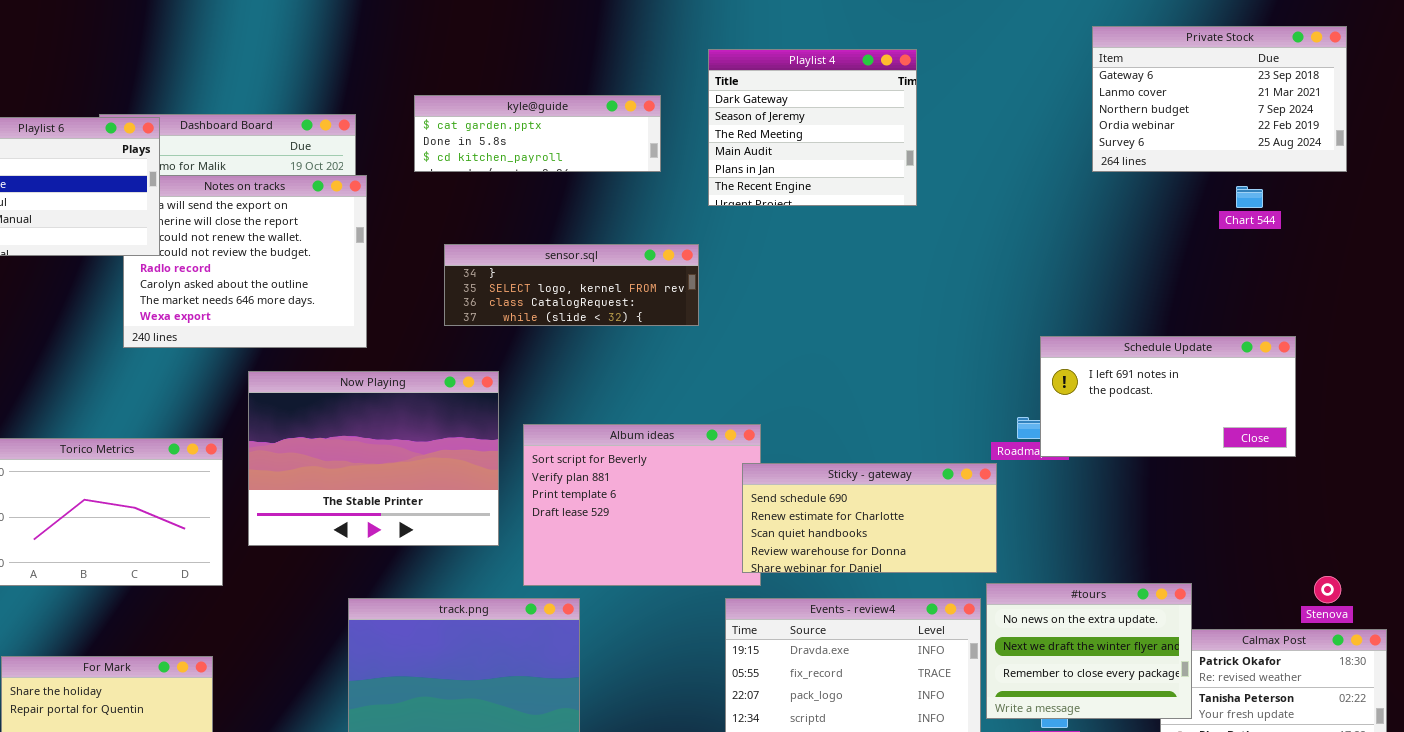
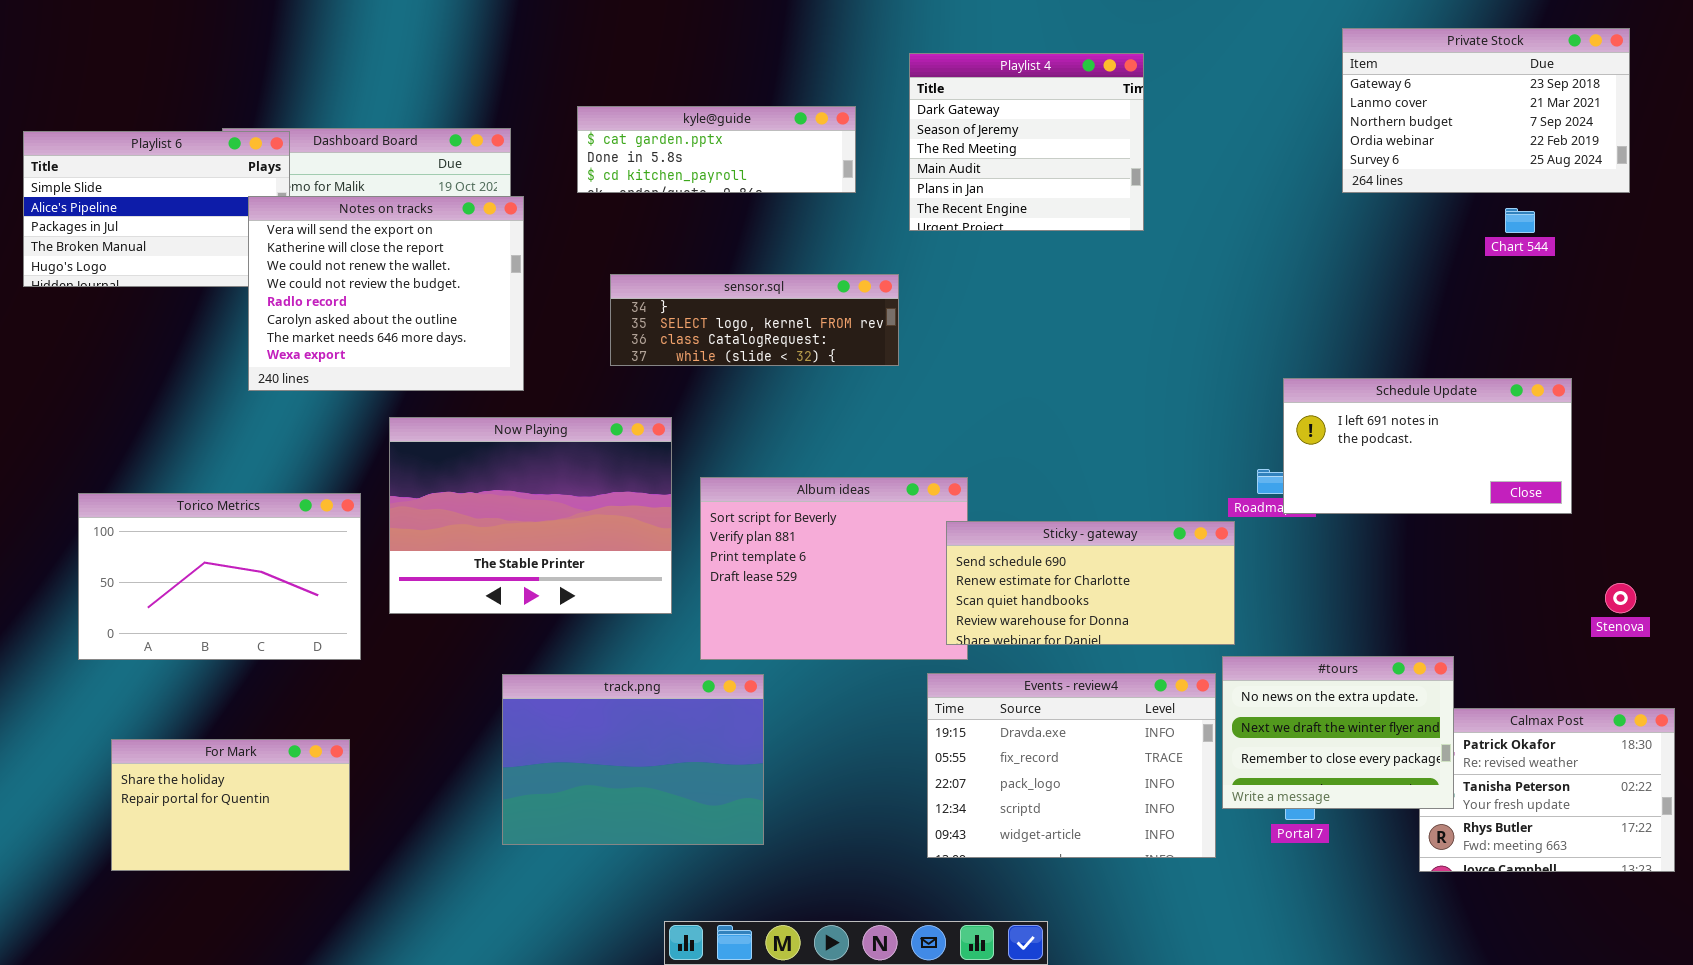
Notes on tracks: [123,175,367,348] -> [248,196,524,391], raised
Stenova: [1314,576,1341,603] -> [1605,583,1636,613], moved

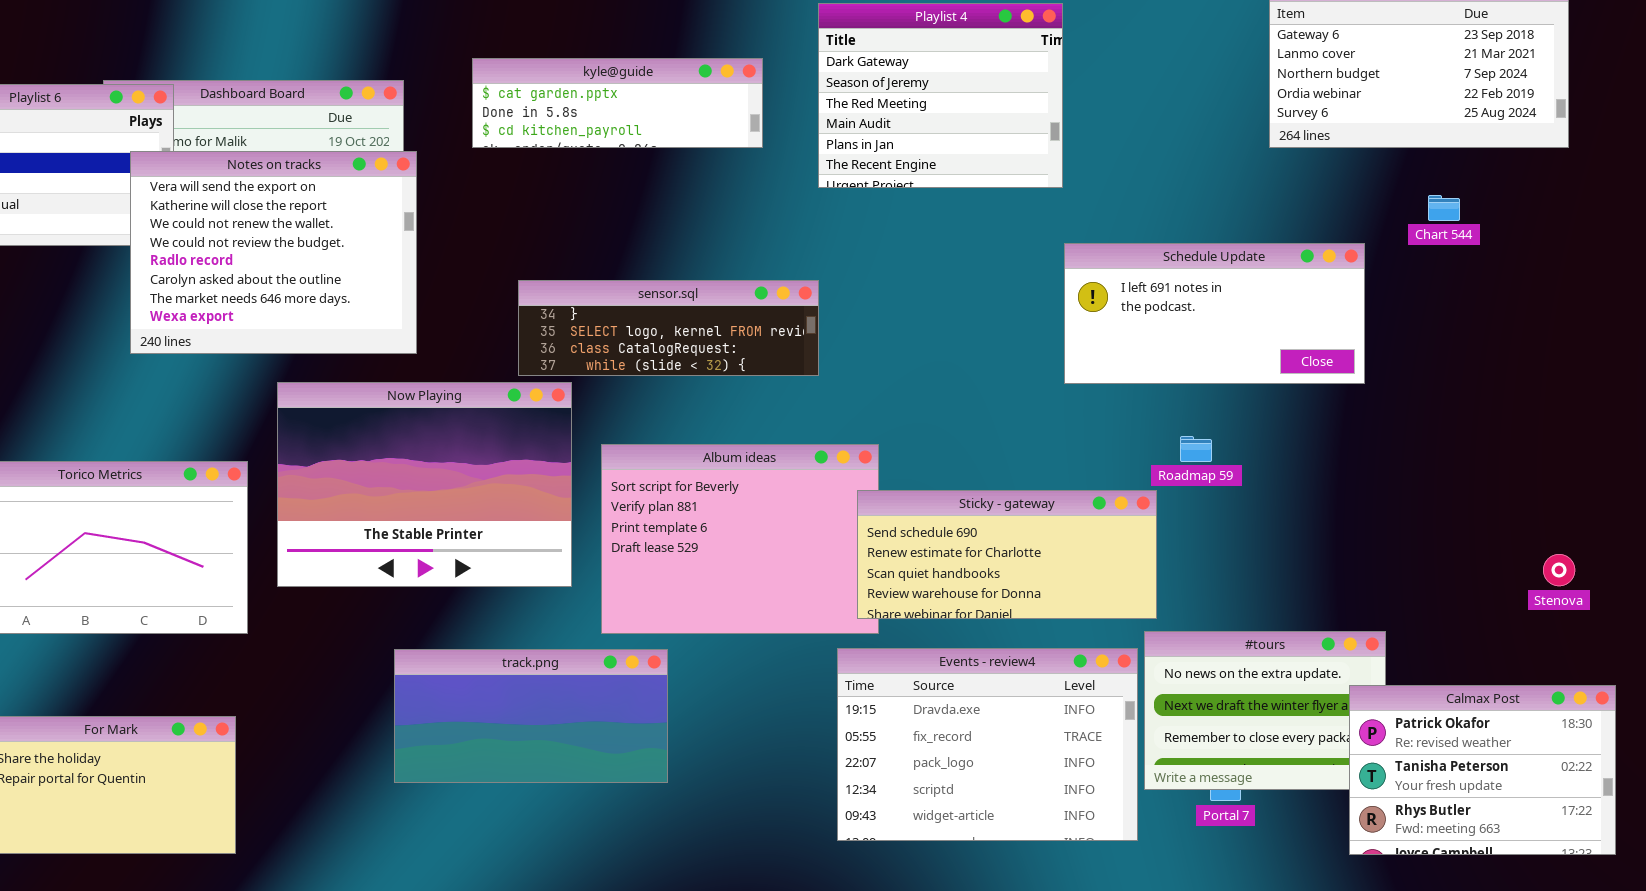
Chart 544: [1505,208,1535,233] -> [1428,195,1460,221], moved
sensor.sql: [610,274,899,366] -> [518,280,819,376], moved
Schedule Update: [1283,378,1572,514] -> [1064,243,1365,384], moved
track.png: [502,674,764,845] -> [394,649,668,783], resized
Calmax Post: [1419,708,1675,872] -> [1349,685,1616,855], raised

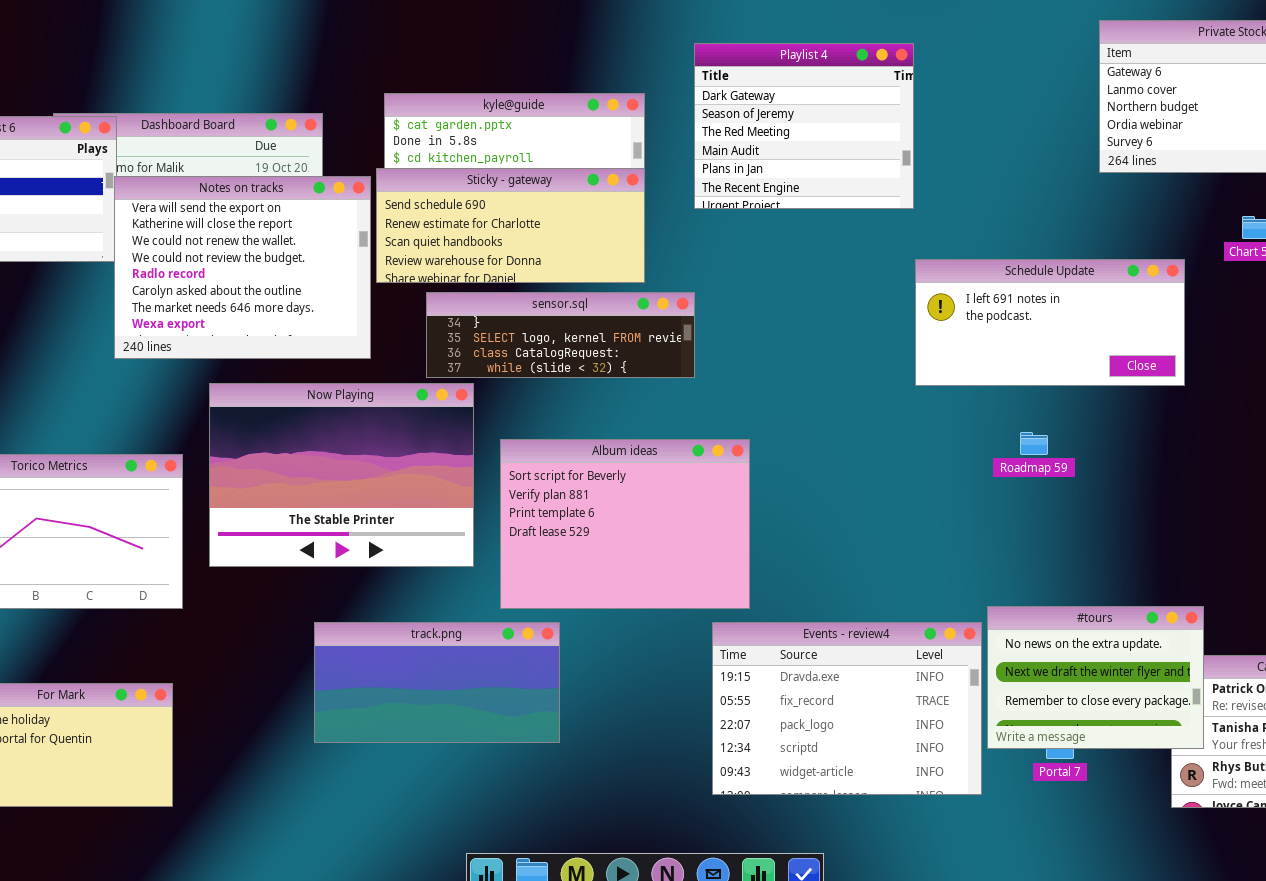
Notes on tracks: [130,151,417,354] -> [114,176,371,359], moved
Sticky - gateway: [857,490,1157,619] -> [376,168,645,283], moved
#tours: [1144,631,1386,790] -> [987,606,1204,749], raised

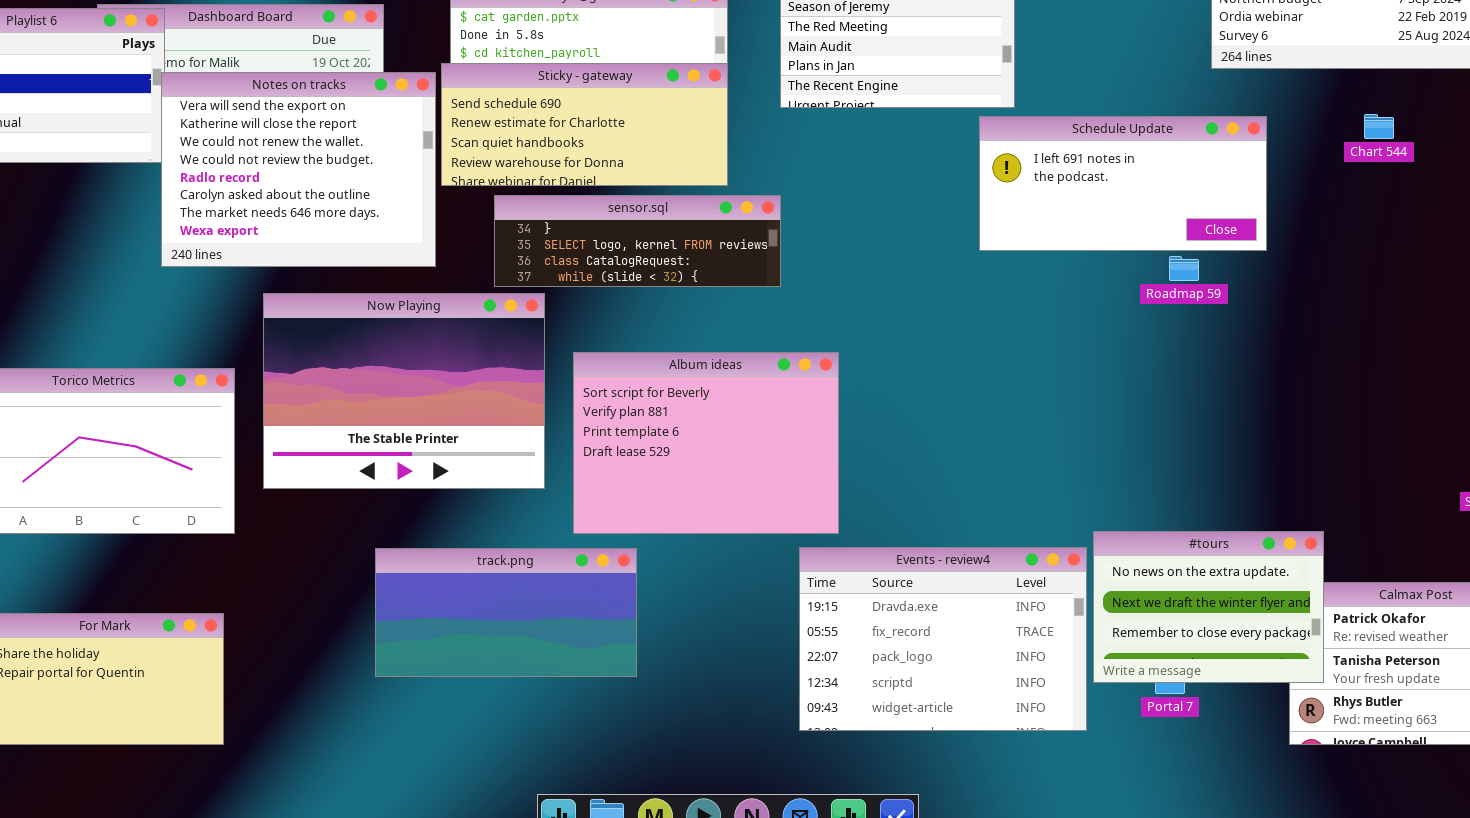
Schedule Update: [915,259,1185,386] -> [979,116,1267,251], moved
Roadmap 59: [1020,432,1048,455] -> [1169,256,1199,281], moved

